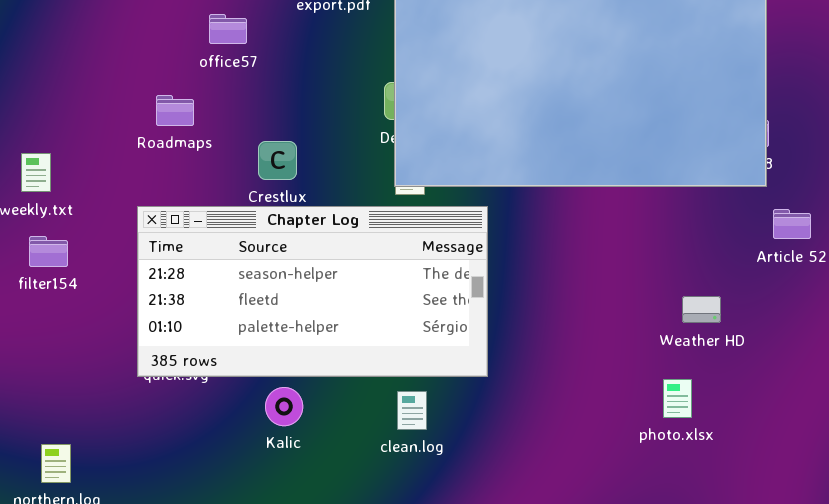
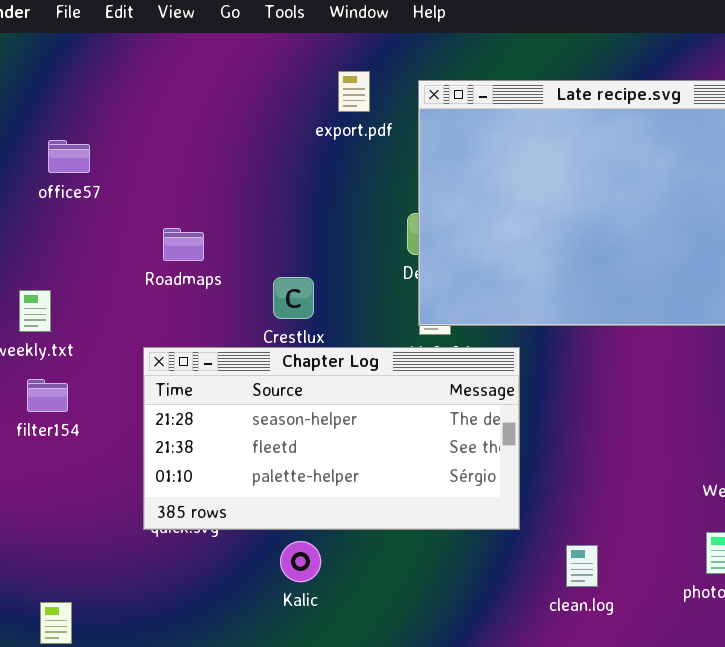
office57: [209,14,247,44] -> [48,140,90,173], moved
clean.log: [397,391,427,430] -> [566,545,598,587], moved

